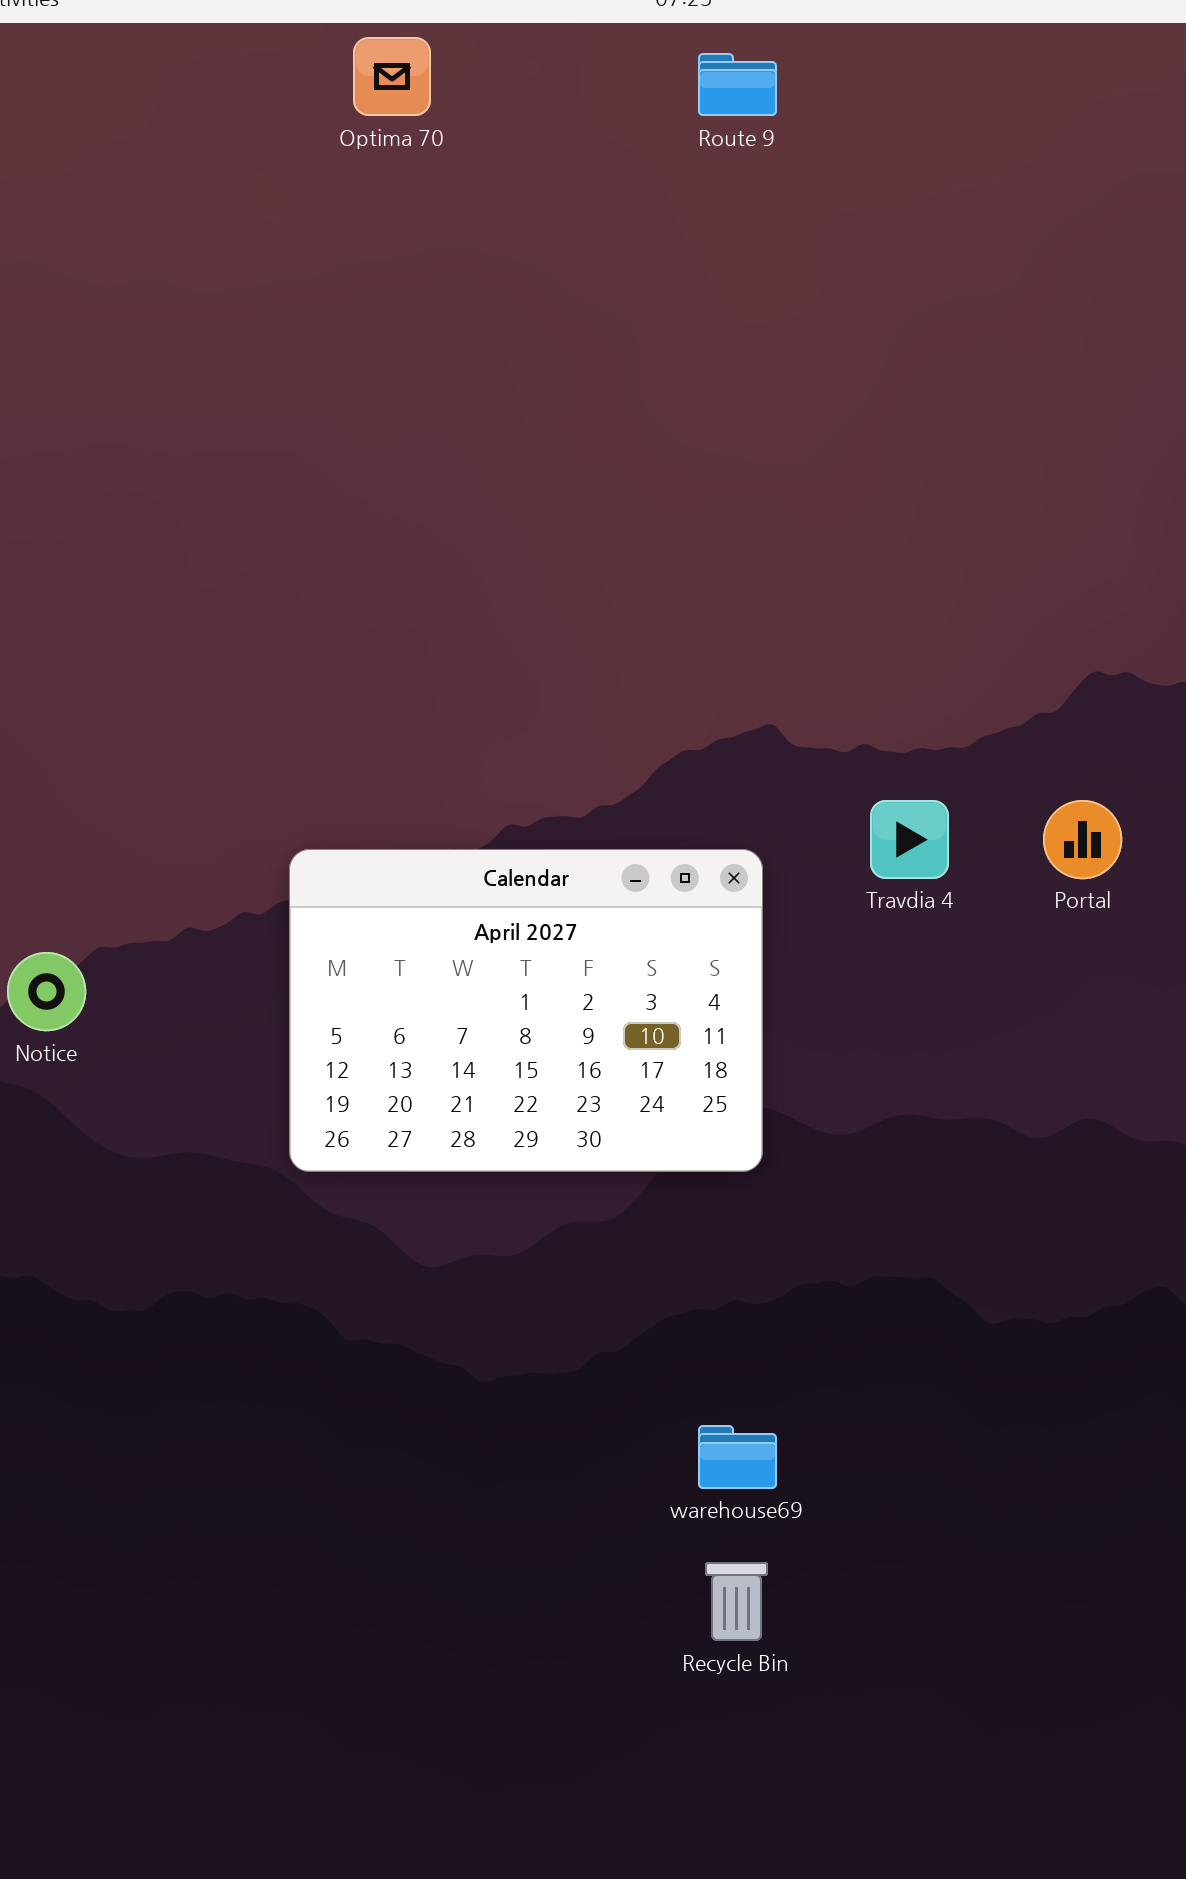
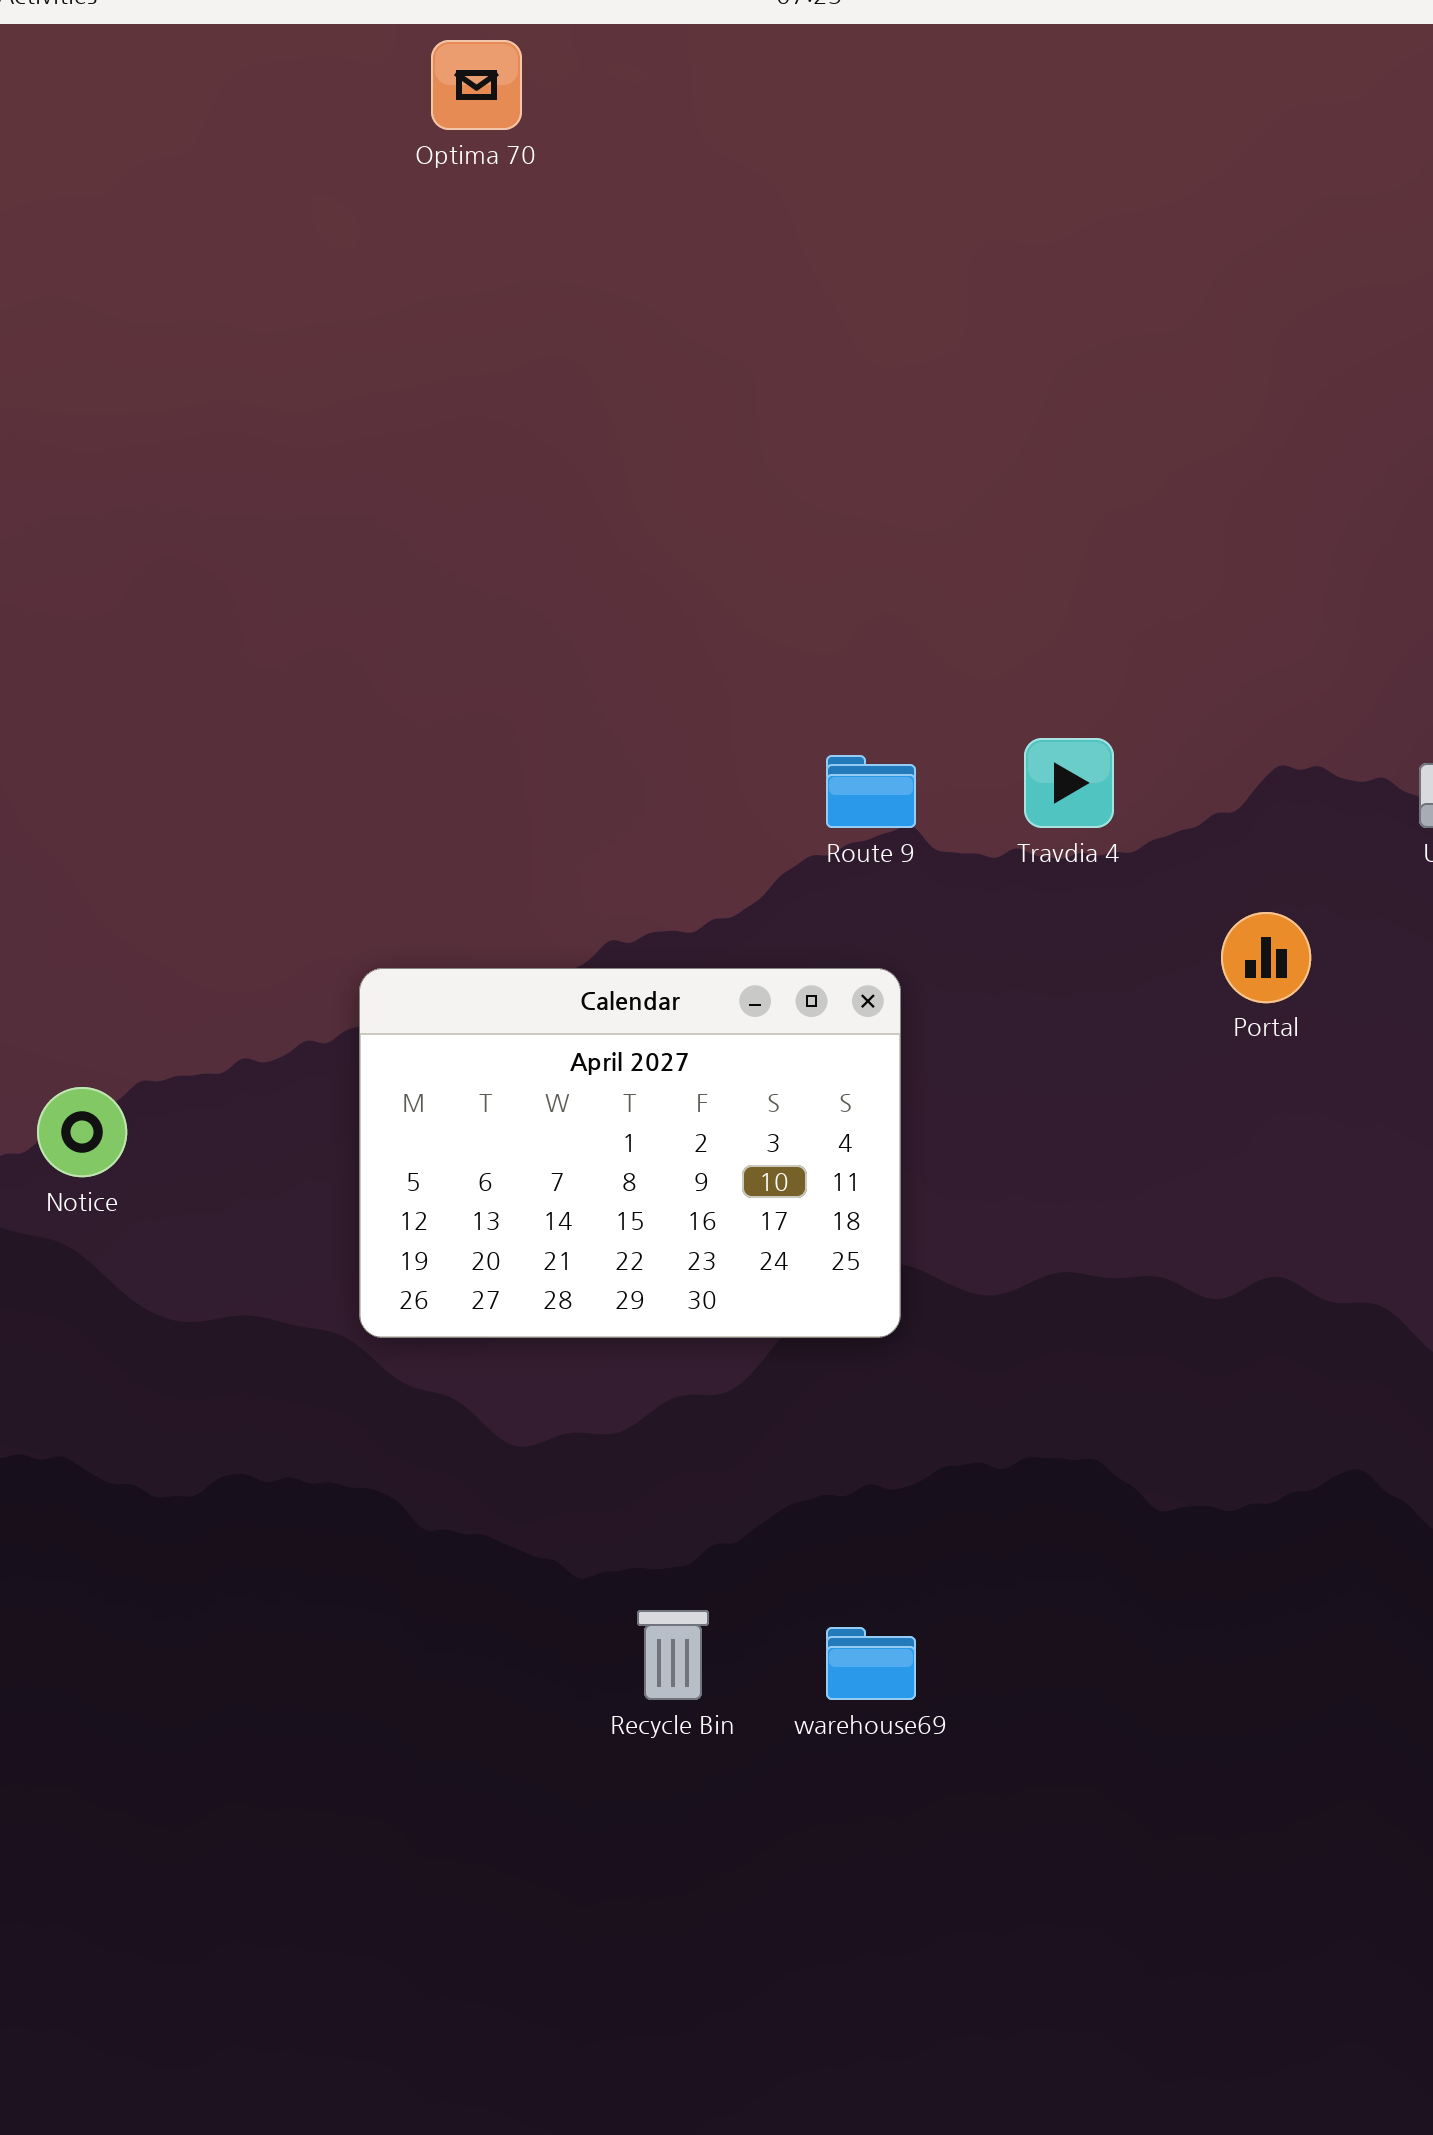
Route 9: [698,53,777,116] -> [826,755,916,828], moved
Travdia 4: [870,800,949,879] -> [1024,738,1114,828], moved
Recycle Bin: [705,1562,768,1641] -> [637,1610,709,1700], moved

